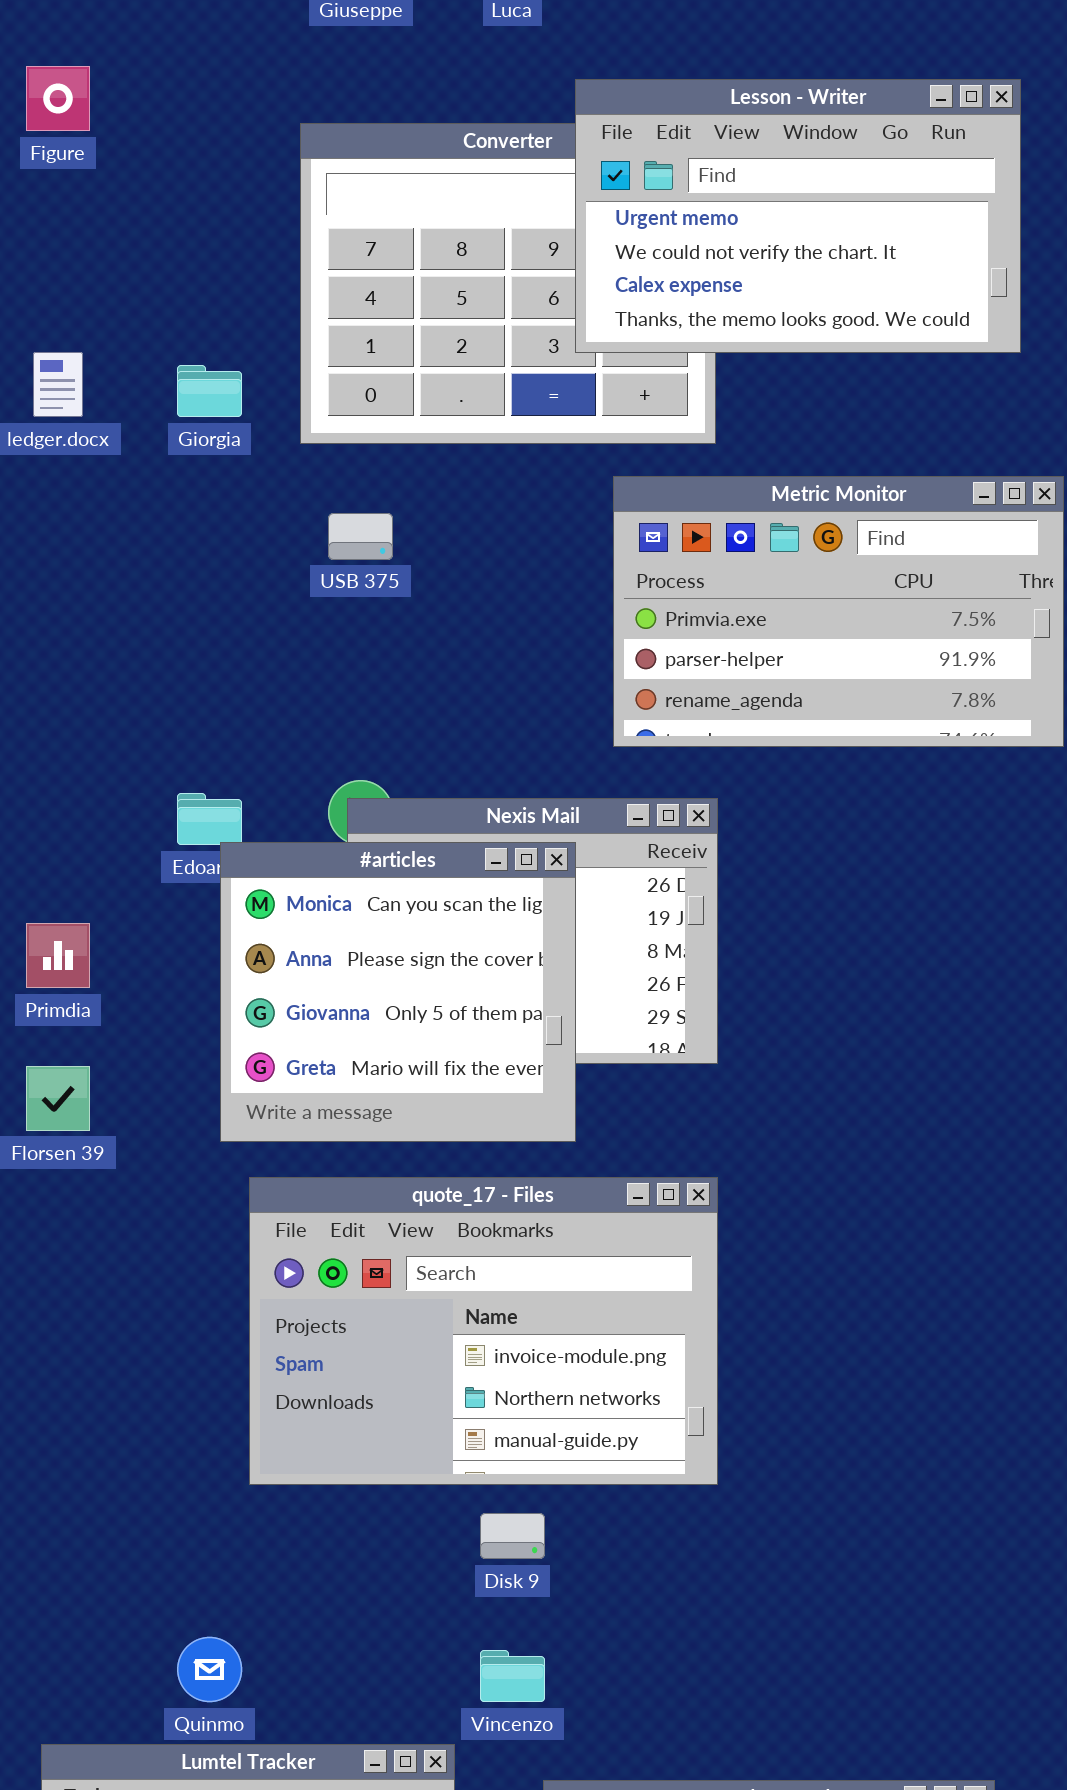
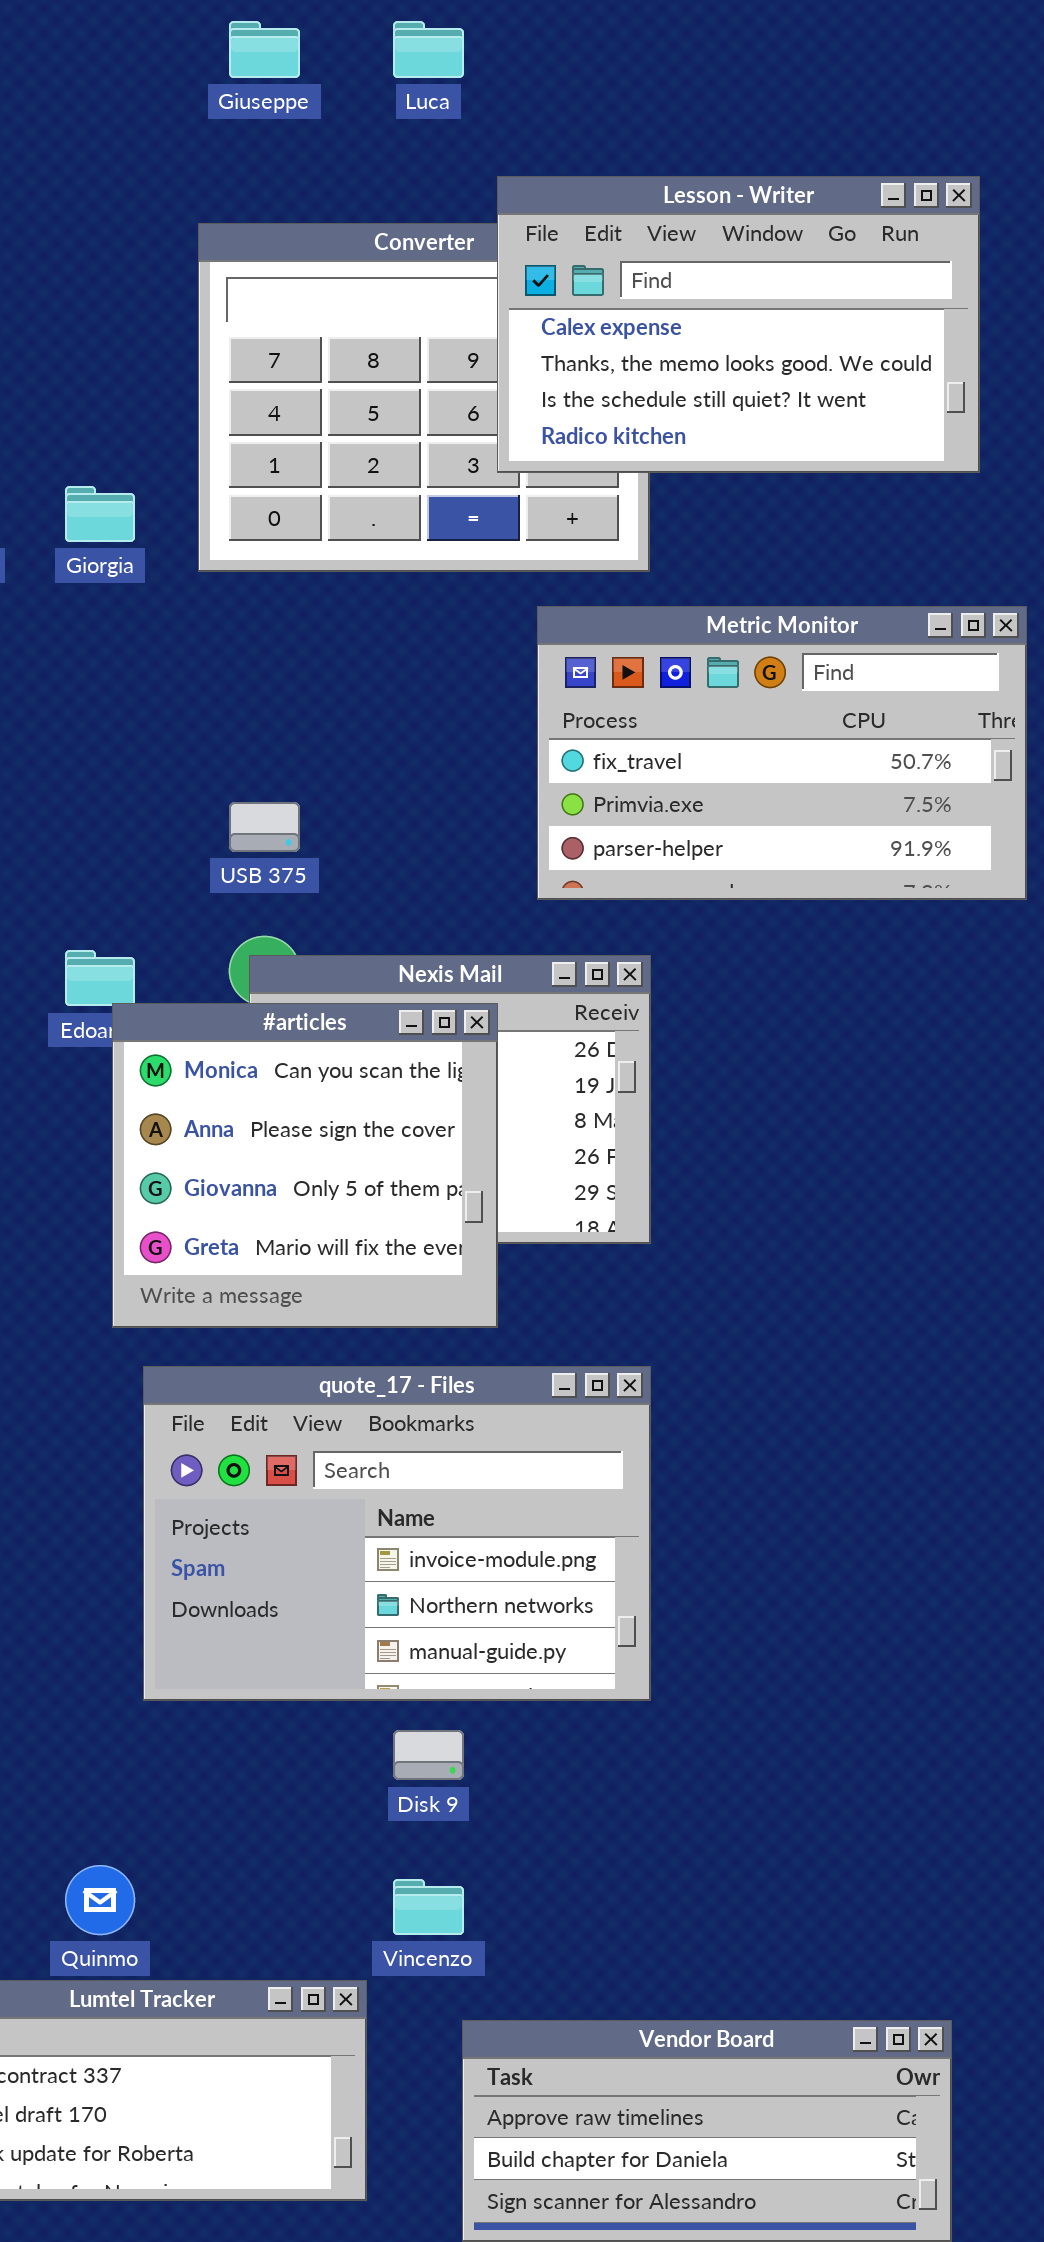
Lesson - Writer: [575,79,1021,353] -> [497,176,980,473], scrolled down 2 rows
Metric Monitor: [613,476,1064,747] -> [537,606,1027,900], scrolled up 1 row
USB 375: [328,513,393,560] -> [229,802,300,852], moved

